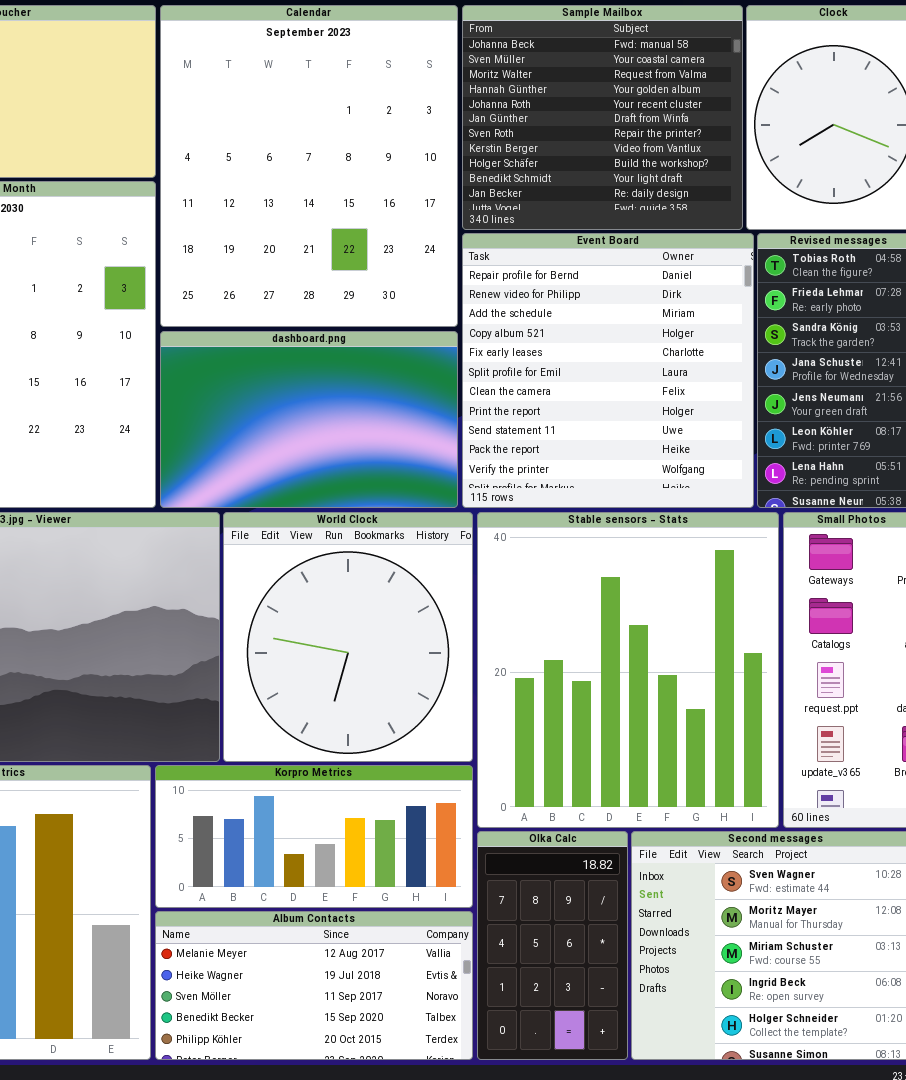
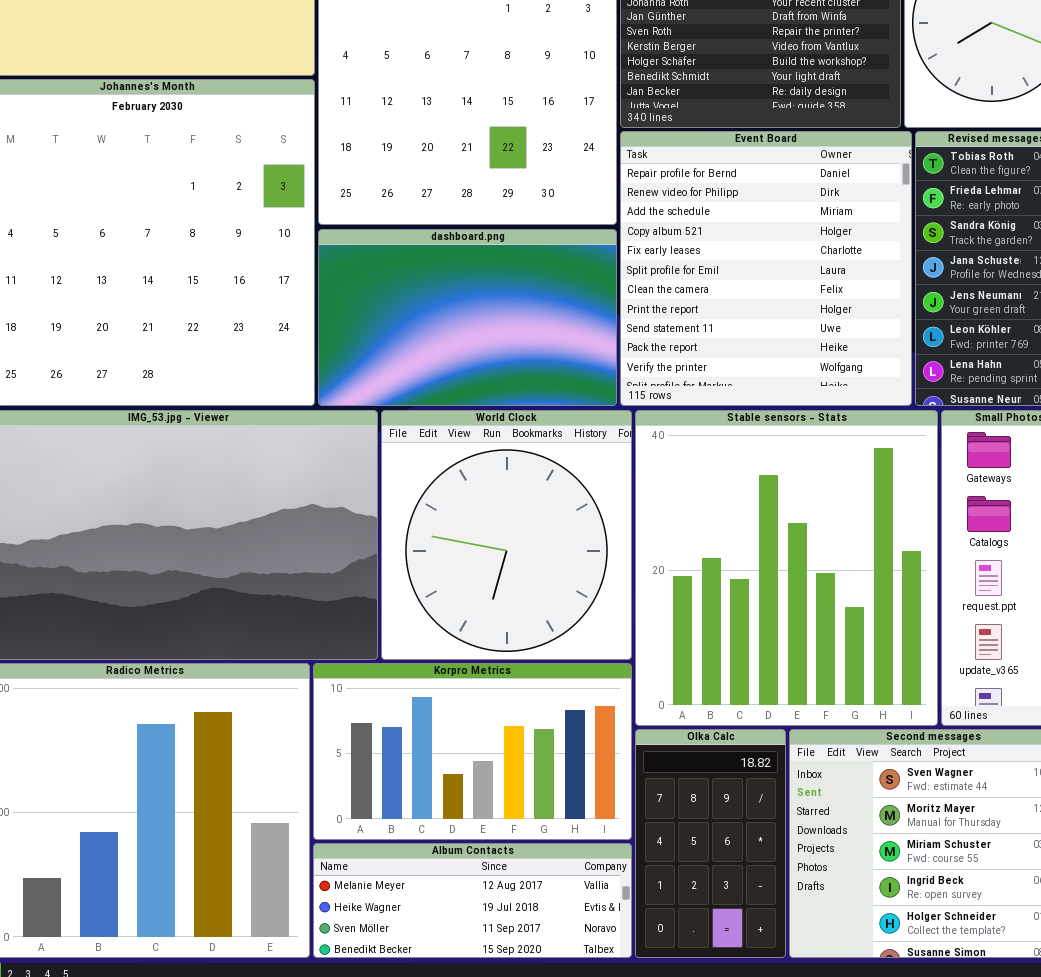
Korpro Metrics: [155,765,473,908] -> [313,663,632,840], resized
Album Contacts: [155,911,473,1060] -> [313,843,632,958], resized

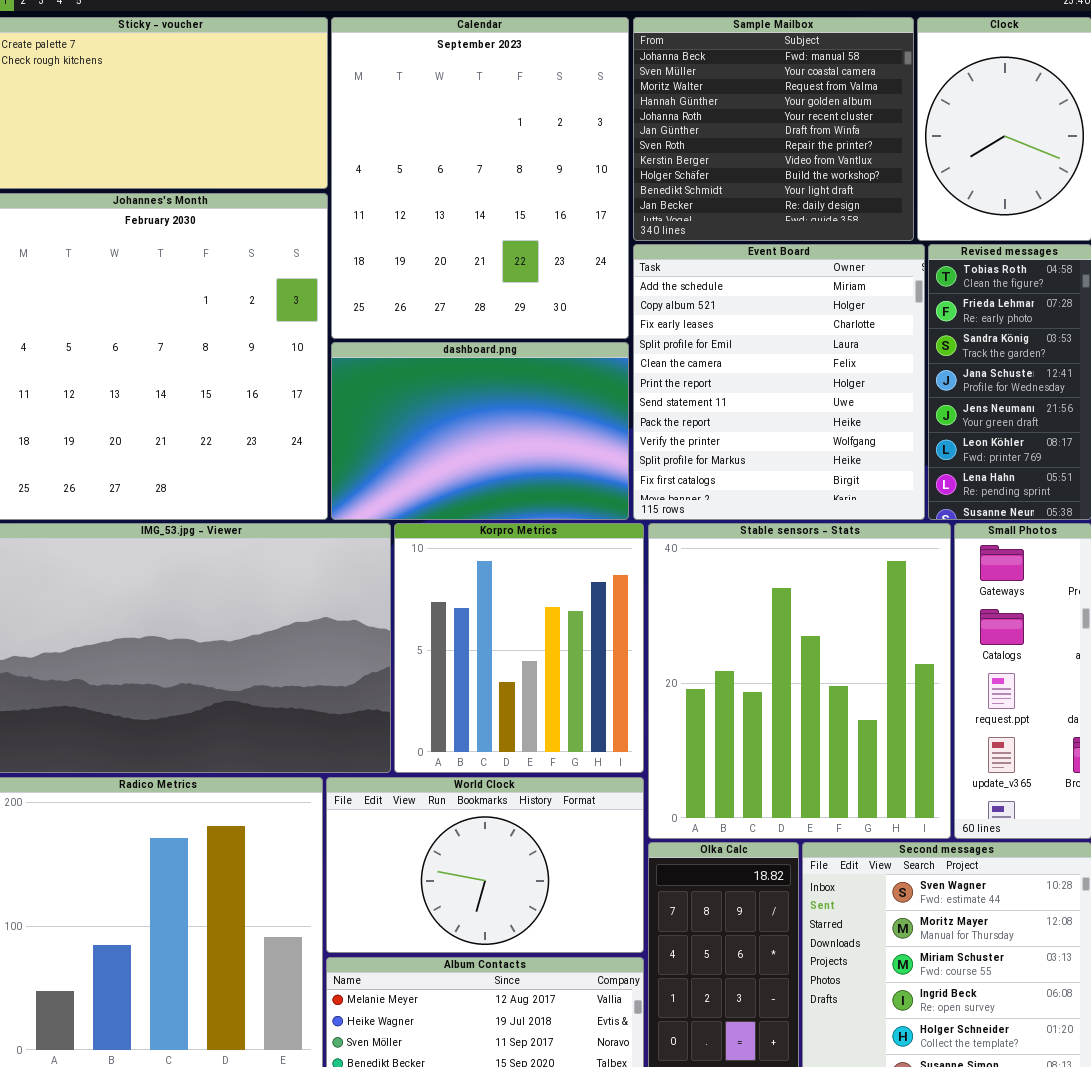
Event Board: [620,131,912,406] -> [633,244,925,520], scrolled down 2 rows
World Clock: [381,410,632,660] -> [326,777,644,953], moved, resized
Korpro Metrics: [313,663,632,840] -> [394,523,644,773], moved, resized

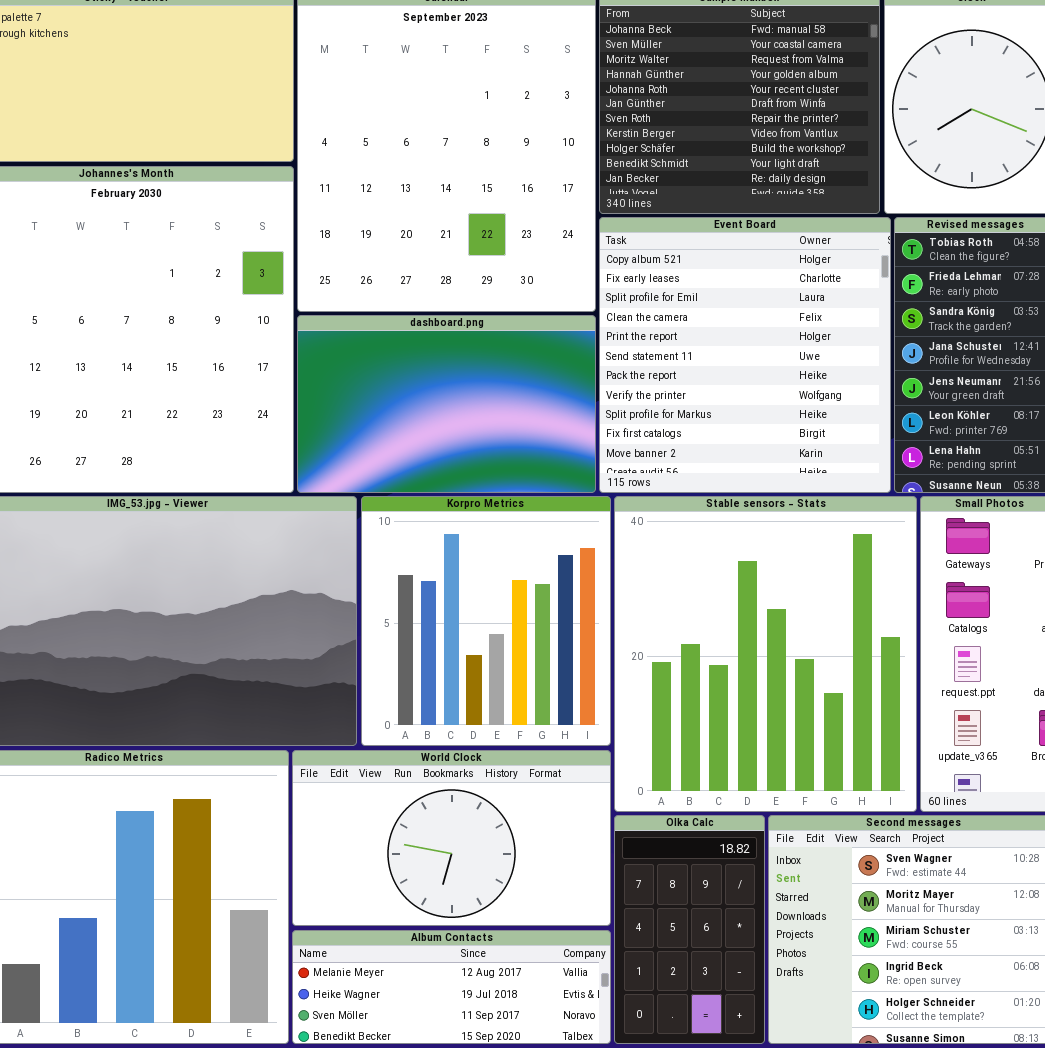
Event Board: [633,244,925,520] -> [599,217,891,493], scrolled down 1 row

